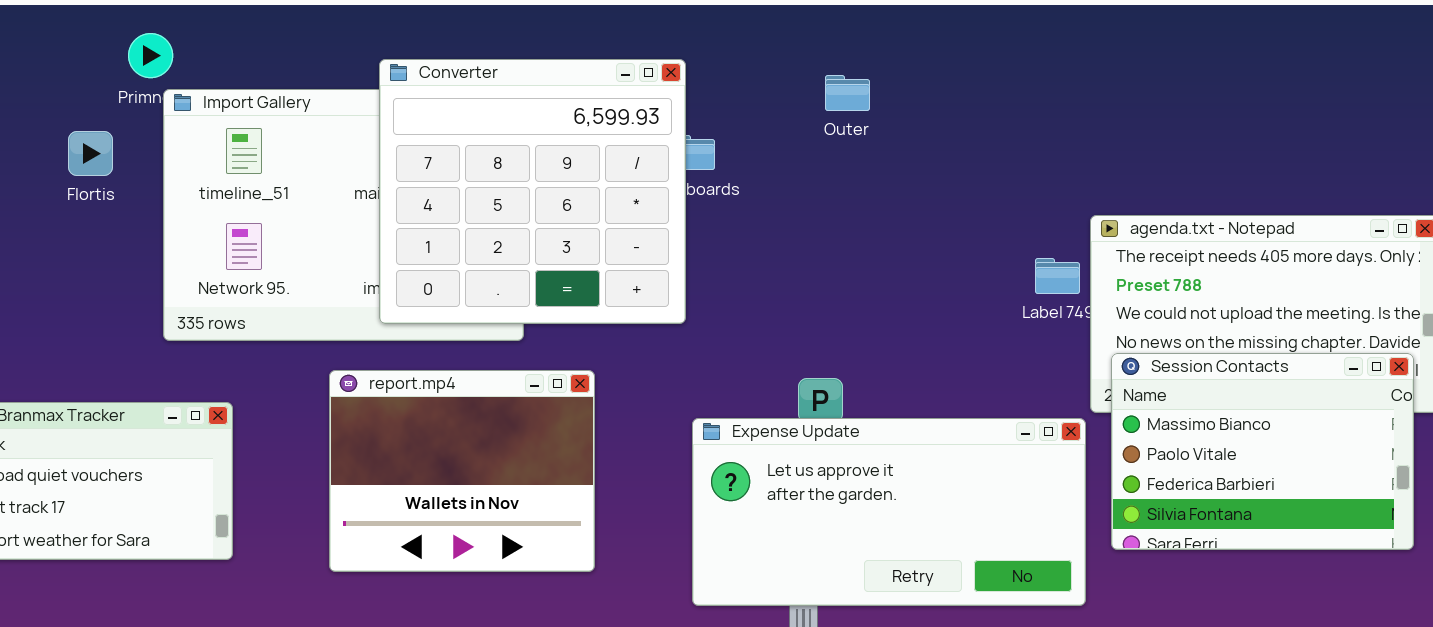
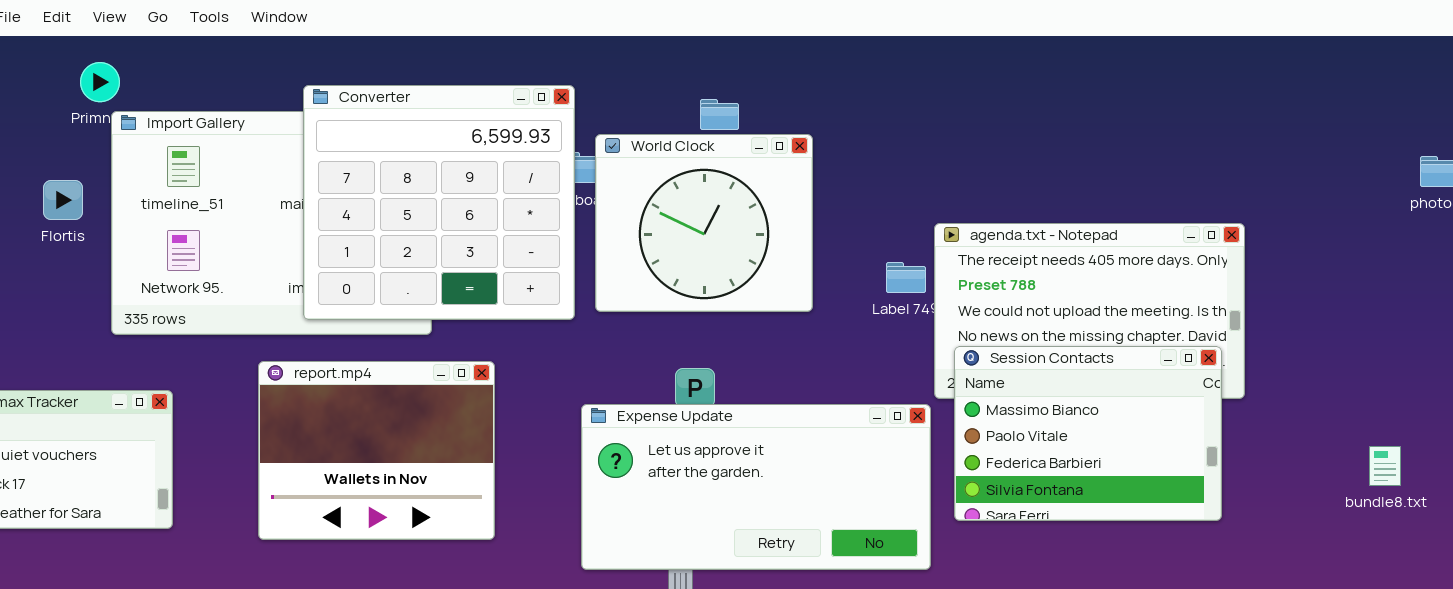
World Clock: none -> [595,134,813,312], opened
Flortis: [68,131,113,176] -> [43,180,83,220], moved

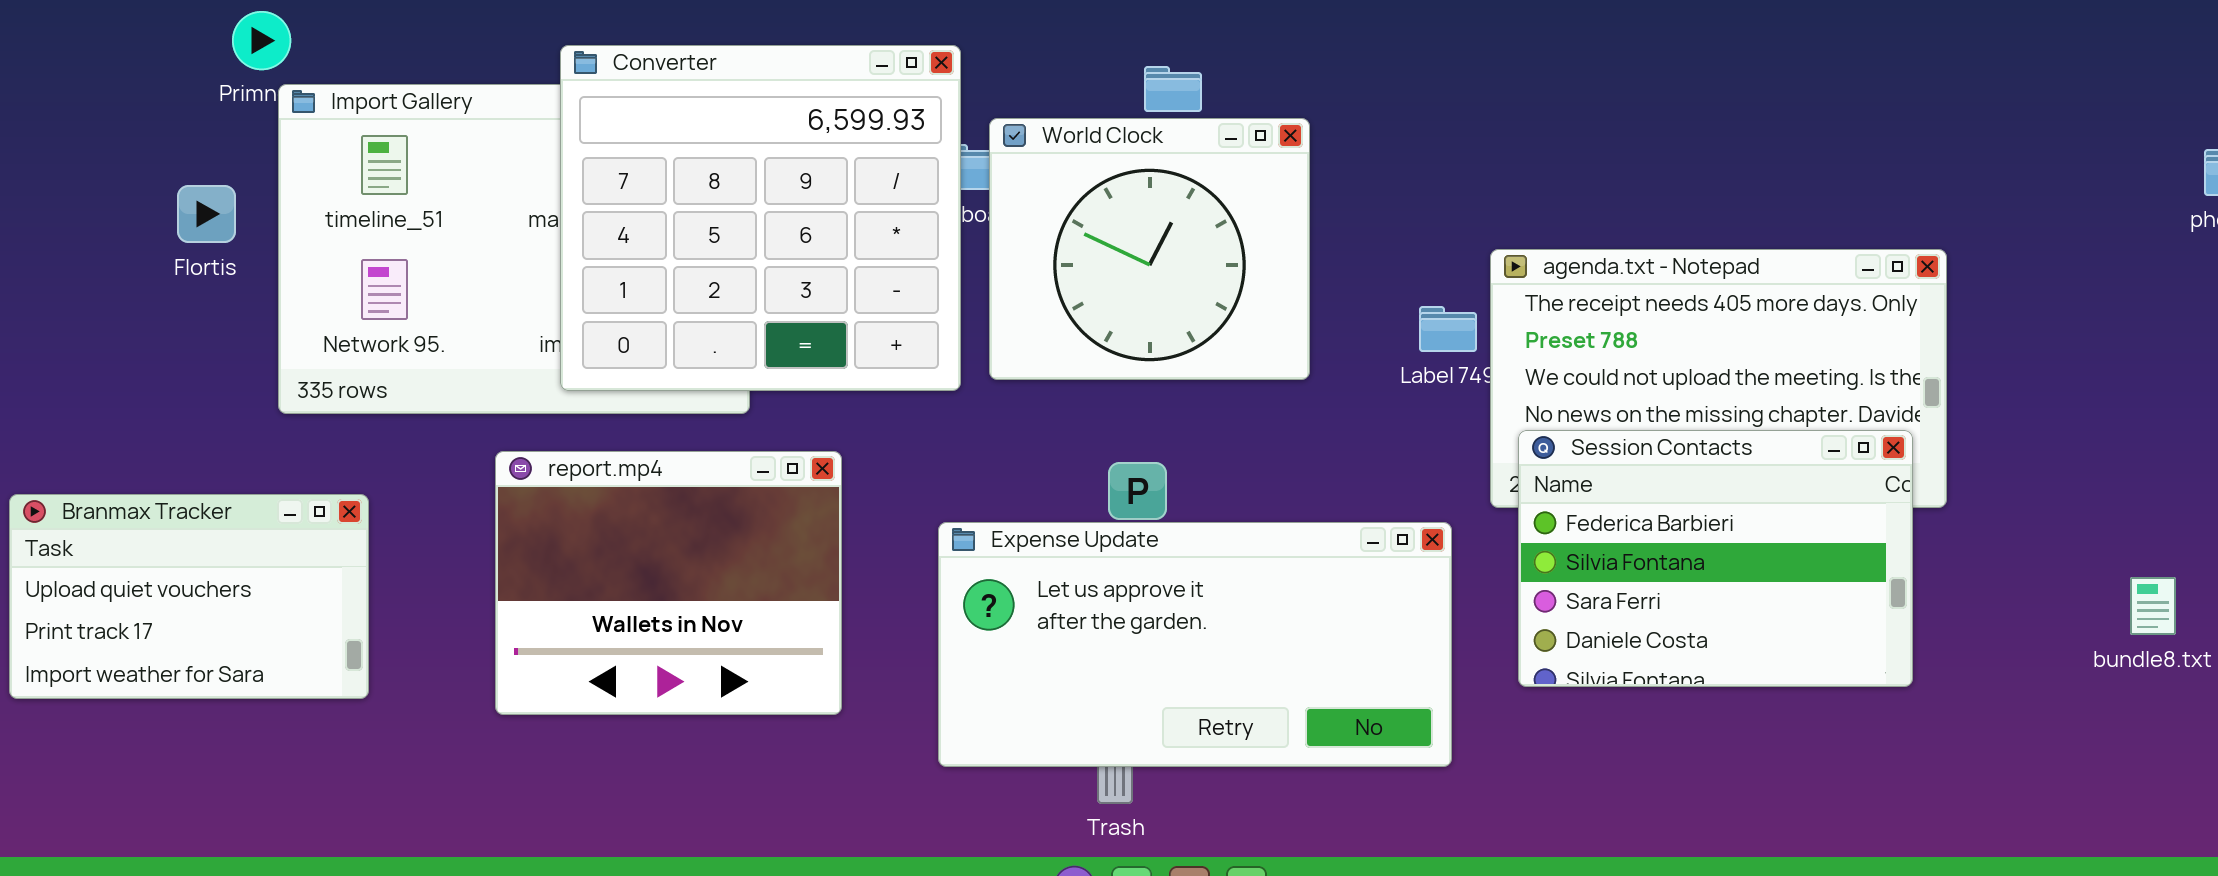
Session Contacts: [954,346,1222,521] -> [1518,430,1913,687], scrolled down 2 rows
Expense Update: [581,404,931,570] -> [938,522,1452,767], moved

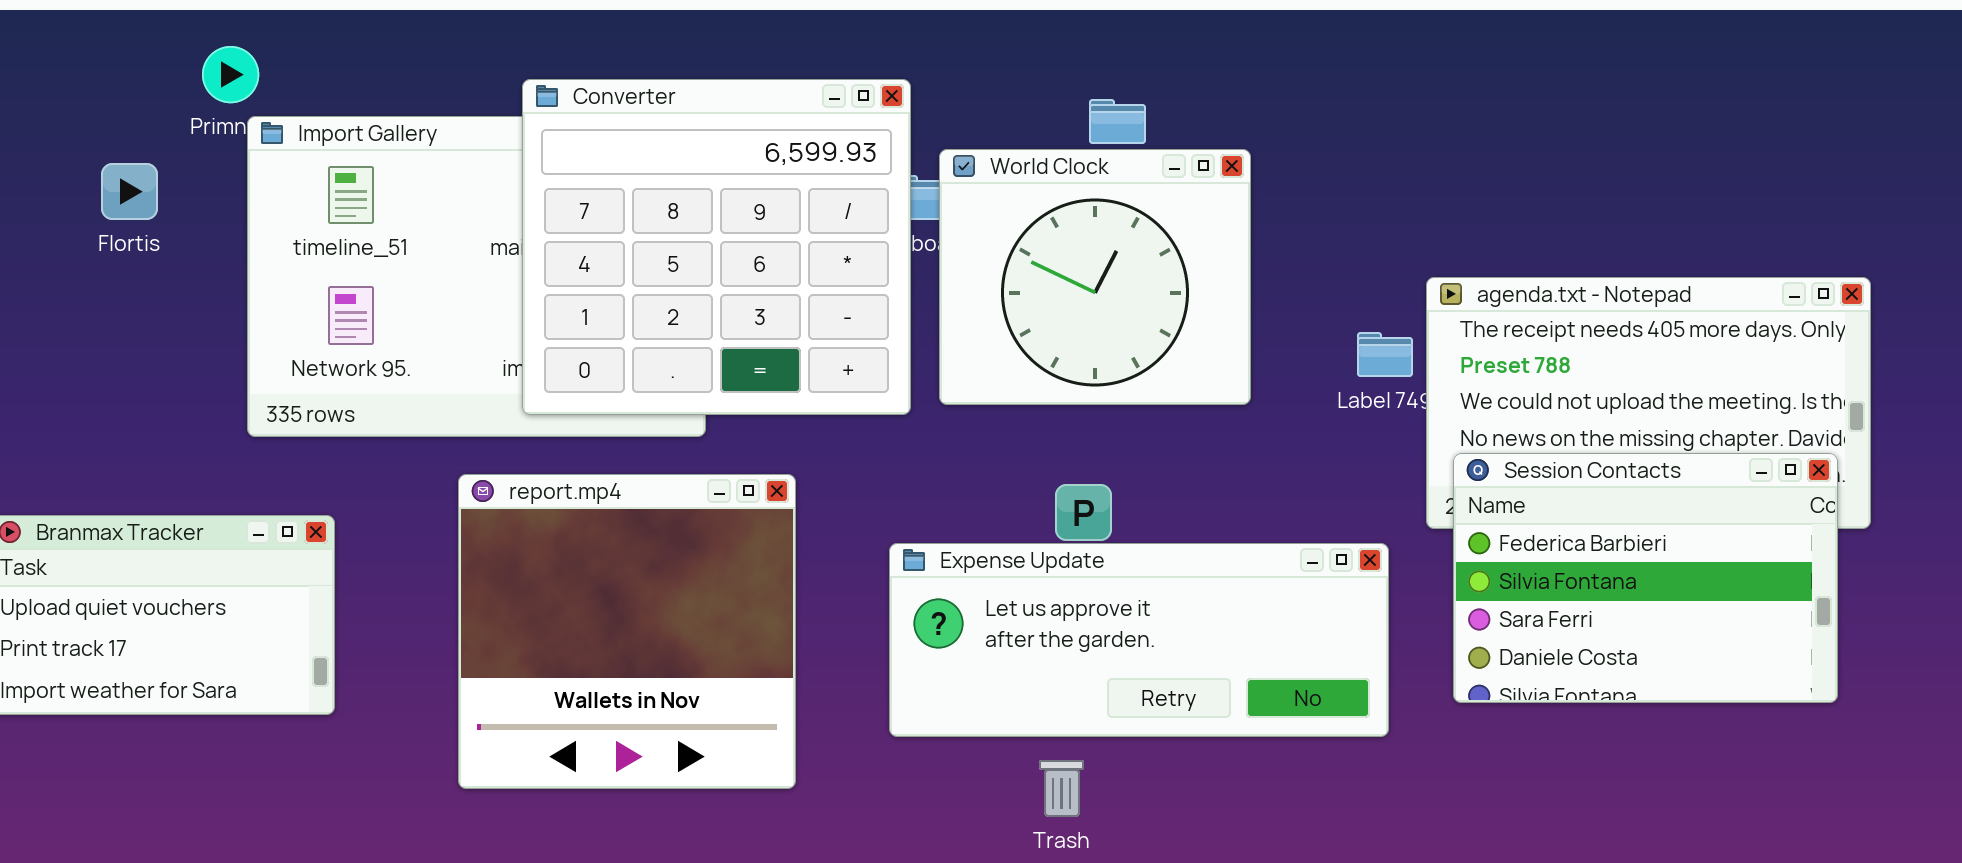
Flortis: [177,185,236,243] -> [101,163,158,220], moved
report.mp4: [495,451,842,715] -> [458,474,796,789], resized
Expense Update: [938,522,1452,767] -> [889,543,1389,737], resized

